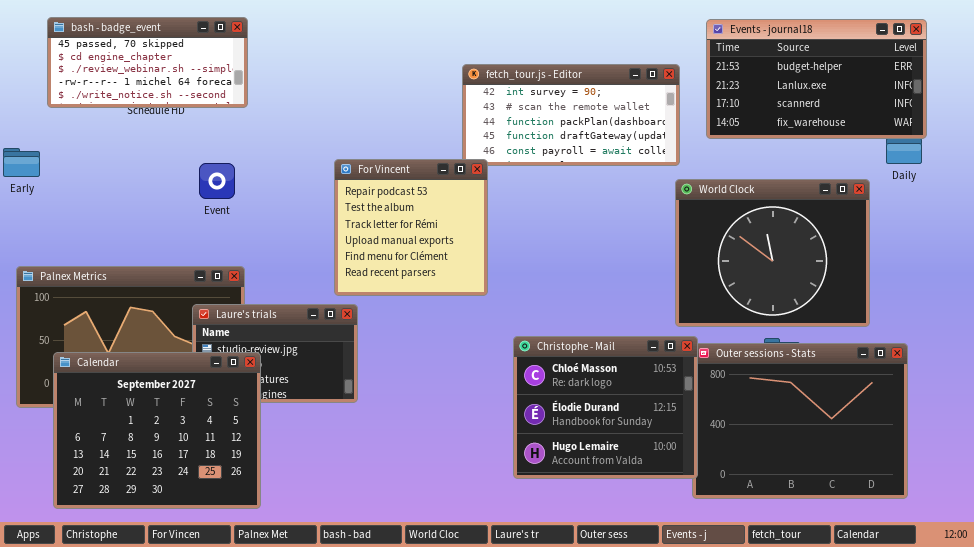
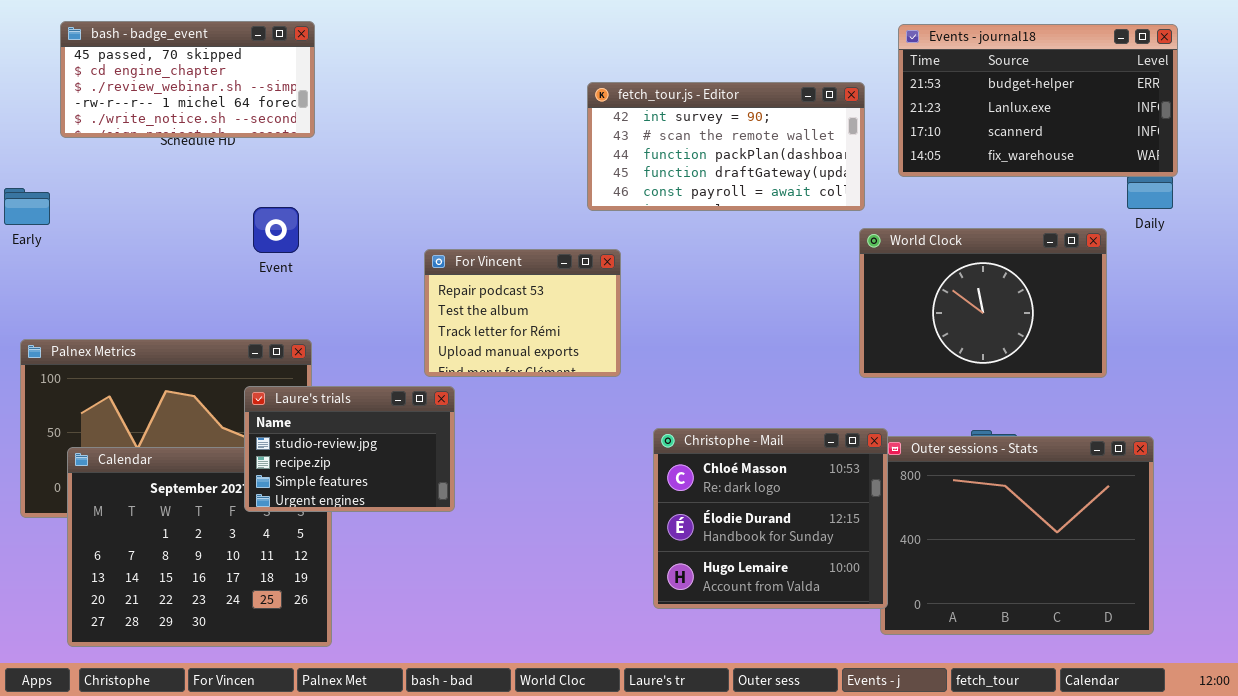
For Vincent: [334,159,488,296] -> [424,249,621,377], resized
World Clock: [675,179,870,327] -> [859,228,1107,378], resized
Laure's trials: [192,304,358,403] -> [244,386,455,512], raised

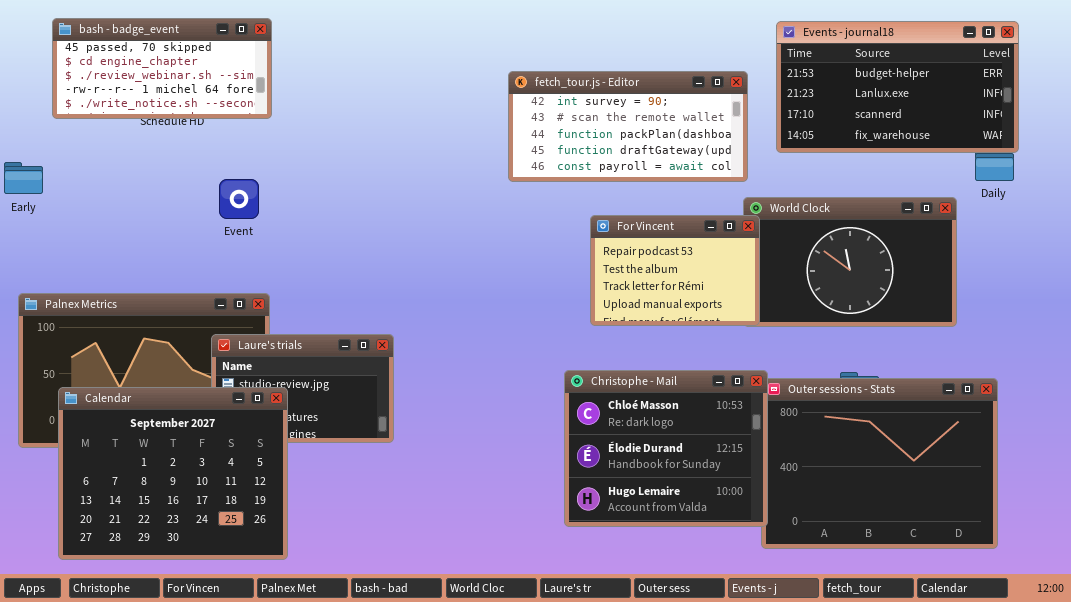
For Vincent: [424,249,621,377] -> [590,215,760,326], moved
Calendar: [67,447,332,647] -> [58,387,288,560], raised

